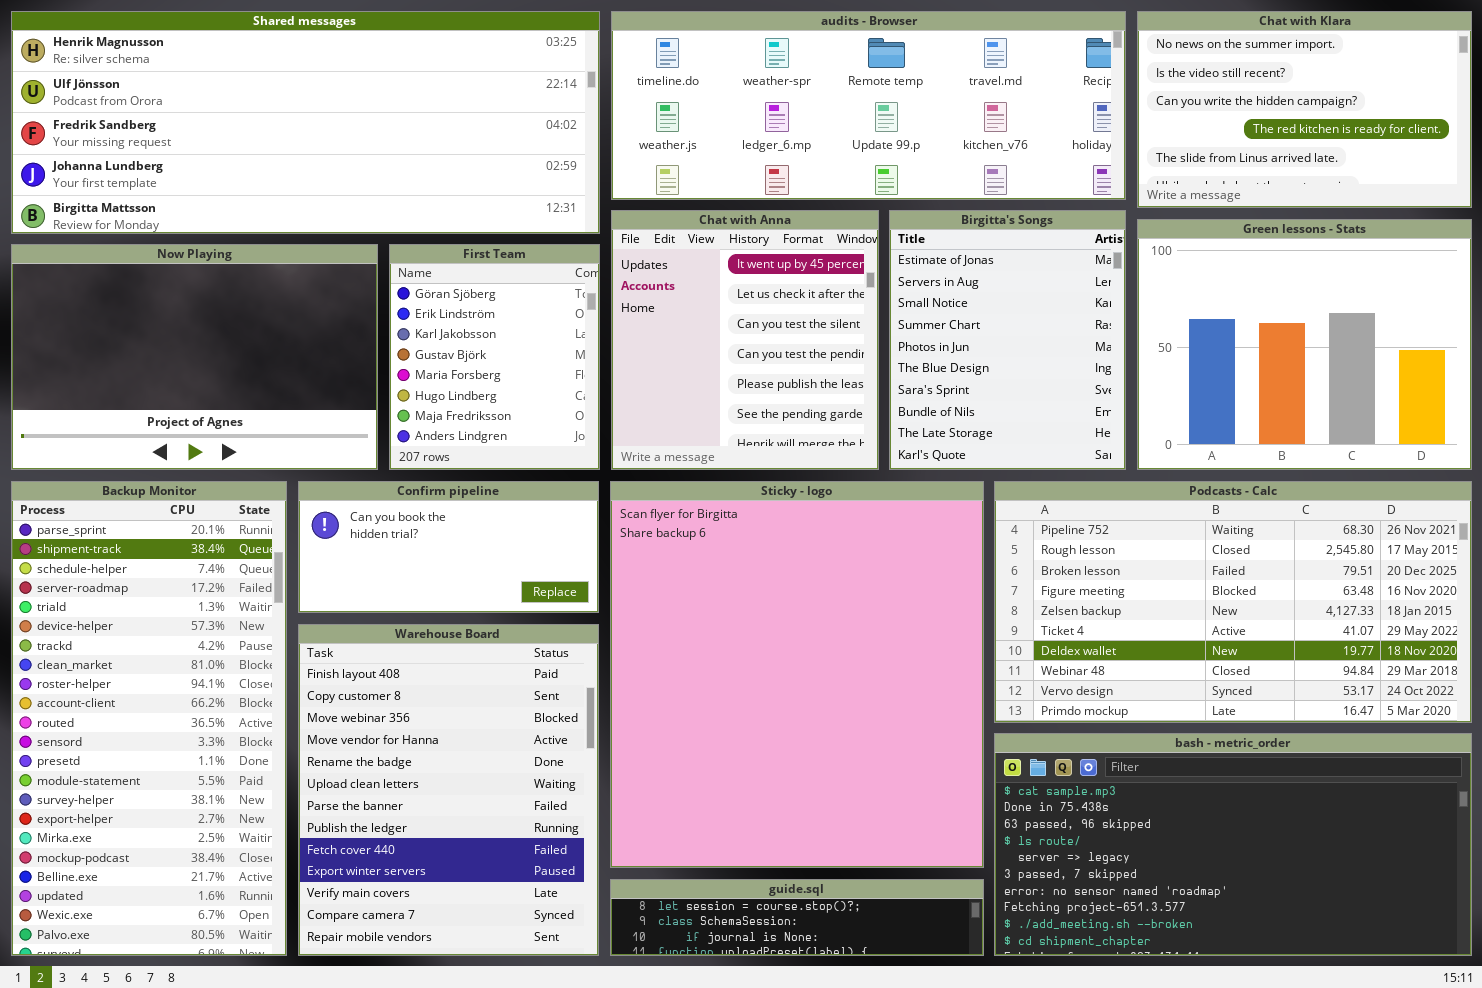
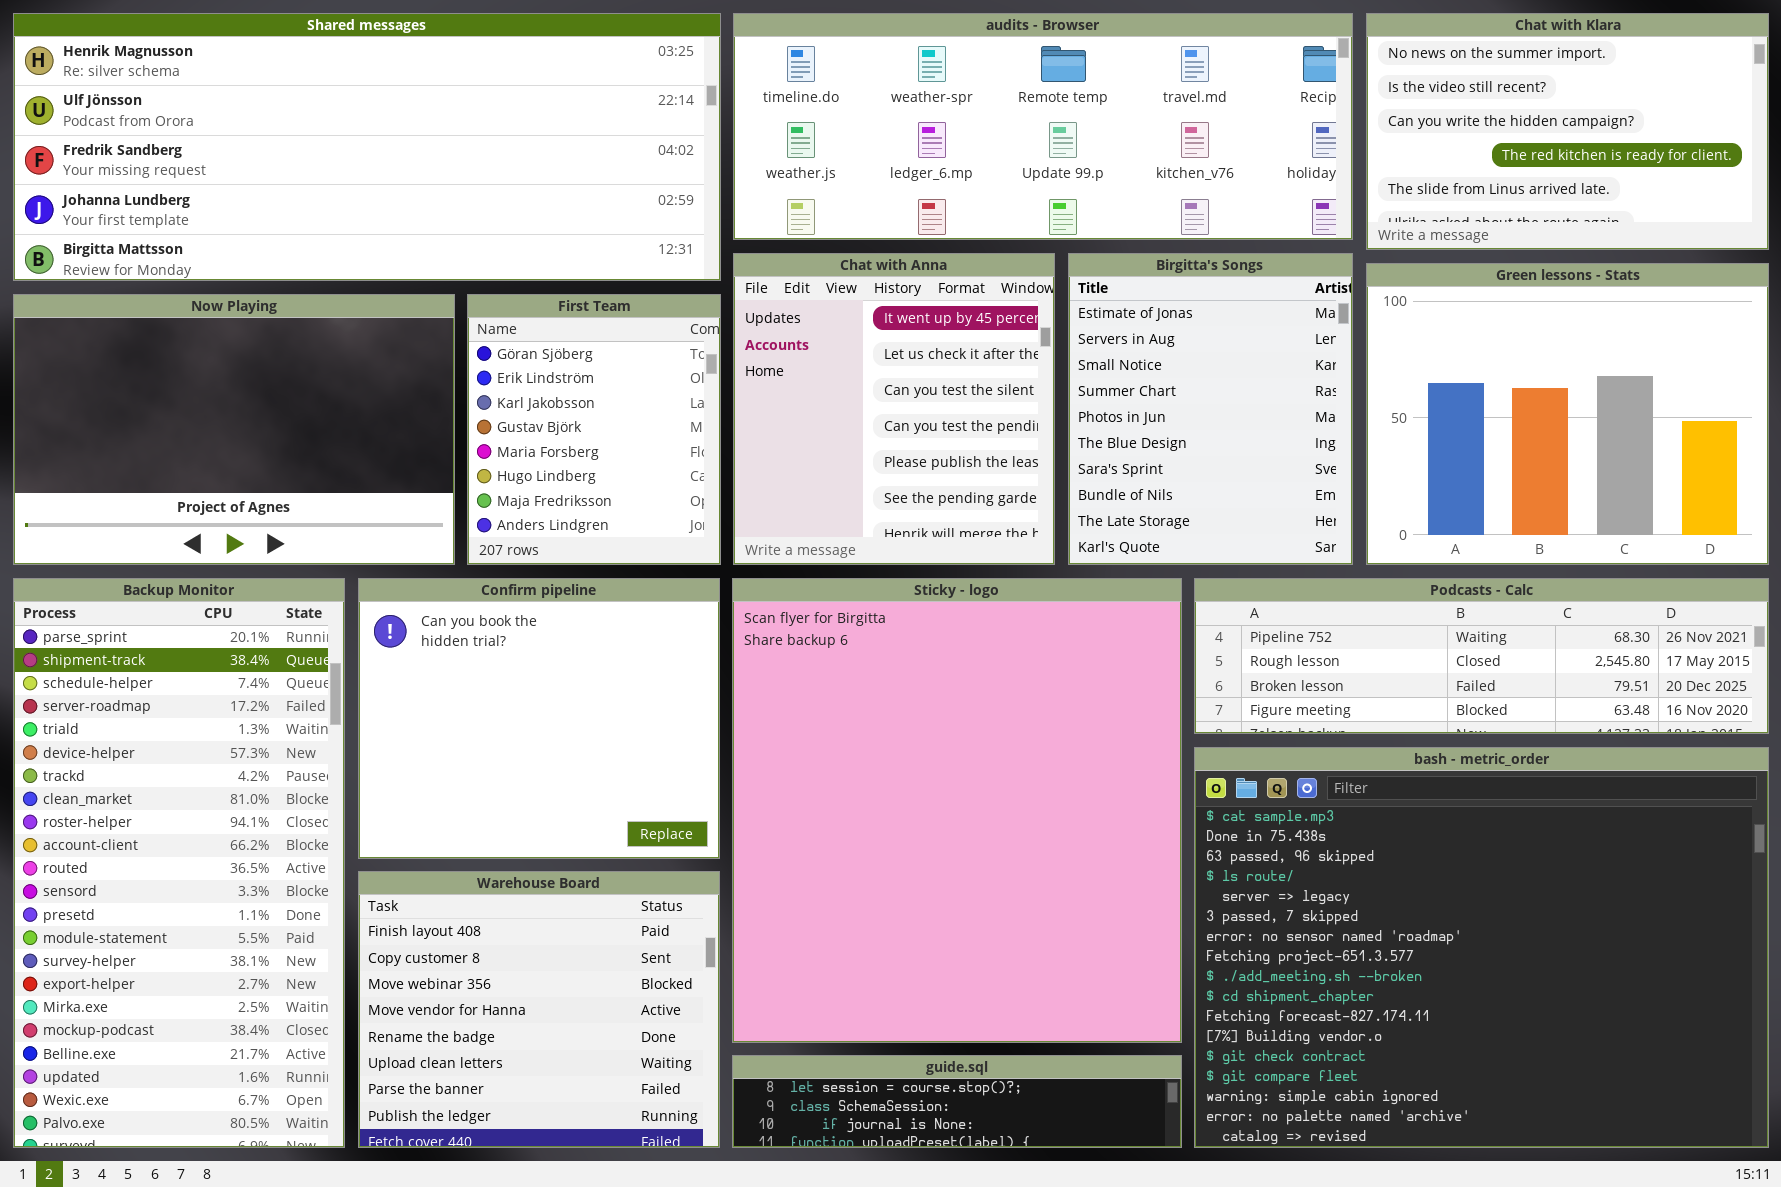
Confirm pipeline: [298,481,599,613] -> [358,578,720,859], resized
Podcasts - Calc: [994,481,1472,723] -> [1194,578,1769,734], resized
Warehouse Board: [298,624,599,956] -> [358,871,720,1148], resized
bash - metric_order: [994,733,1472,956] -> [1194,747,1769,1148], resized

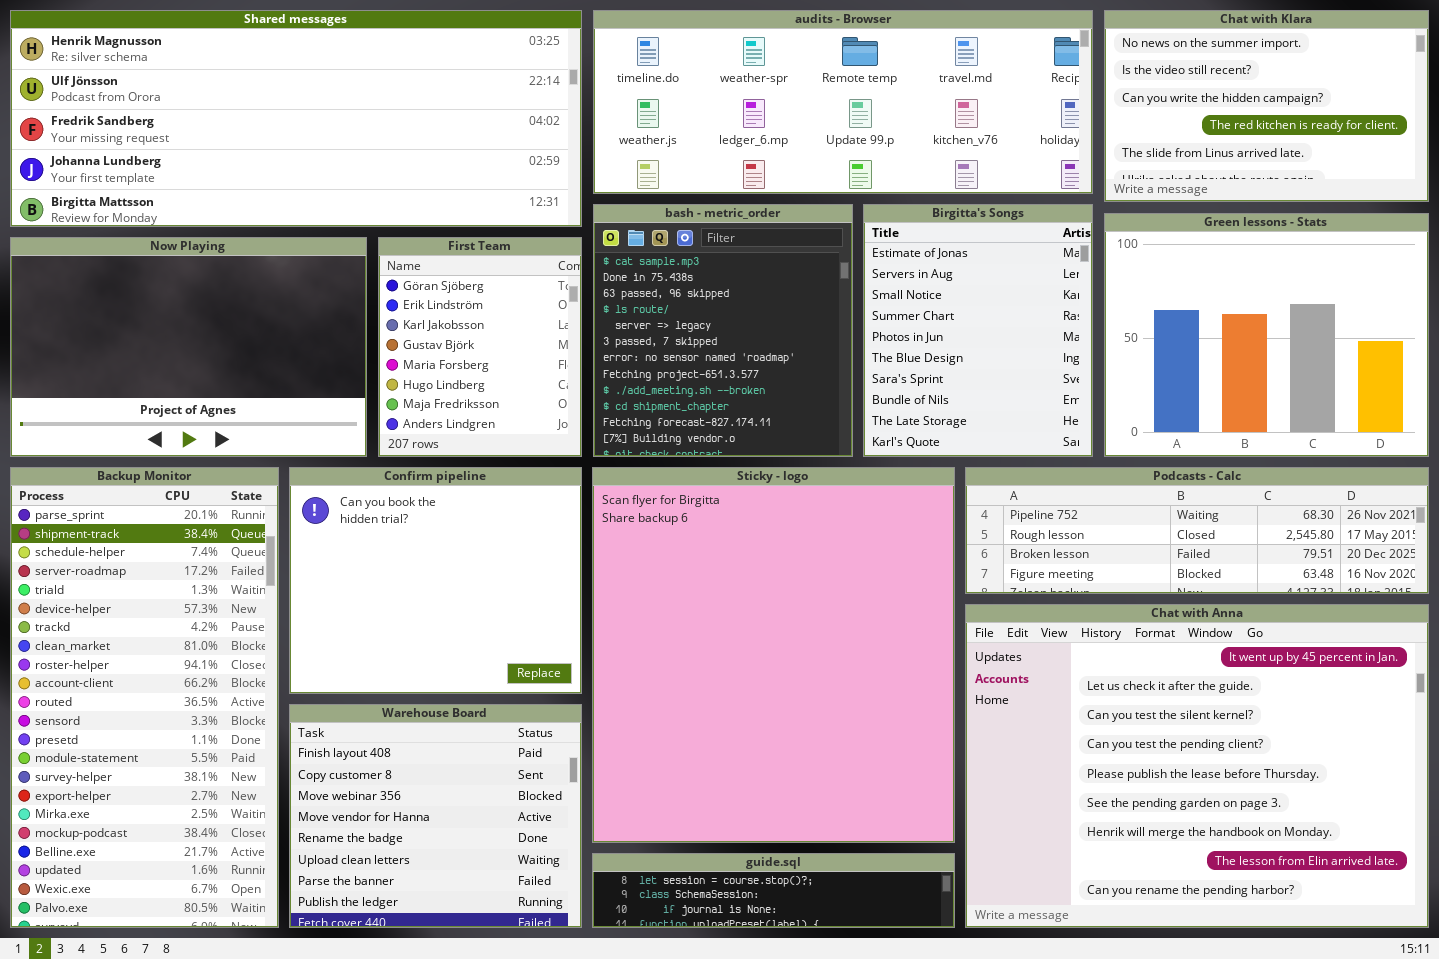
Chat with Anna: [733,253,1055,565] -> [965,604,1429,928], moved, resized
bash - metric_order: [1194,747,1769,1148] -> [593,204,853,457], moved, resized

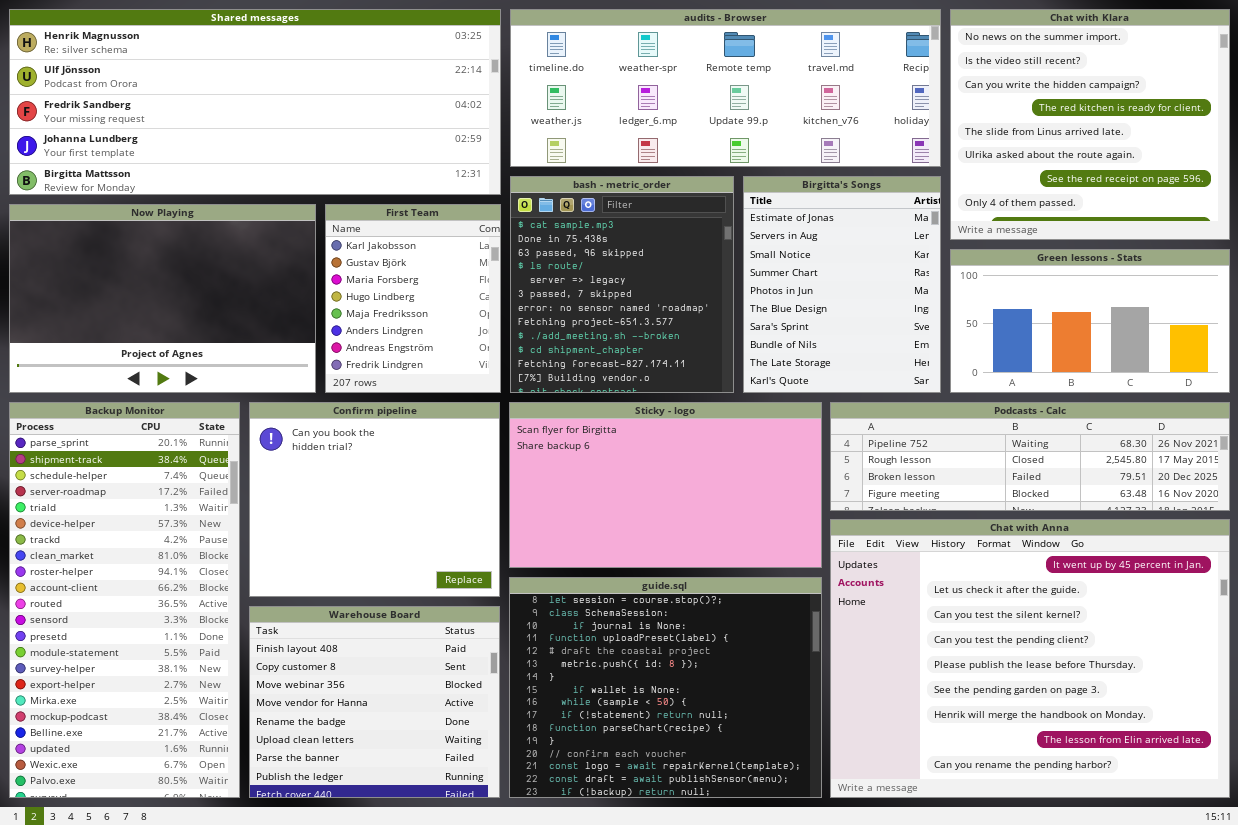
Chat with Klara: [1104,10,1429,202] -> [950,9,1230,240], resized
Green lessons - Stats: [1104,213,1429,457] -> [950,249,1230,393], resized
First Team: [378,237,582,457] -> [325,204,501,393], scrolled down 2 rows
Sticky - logo: [592,467,955,843] -> [509,402,822,568], resized
guide.sql: [592,853,955,928] -> [509,577,822,798], resized

